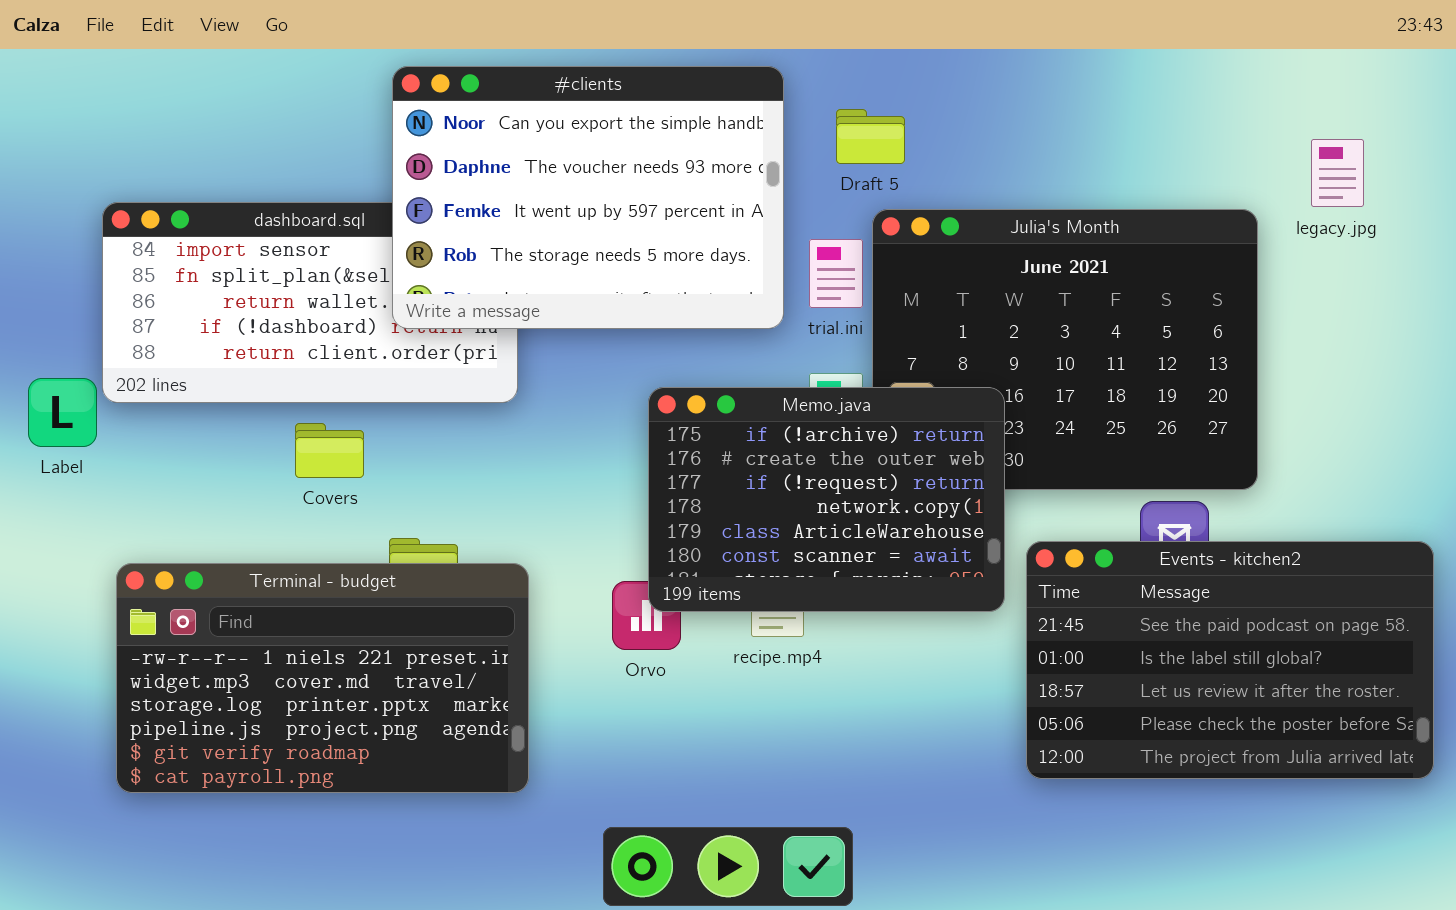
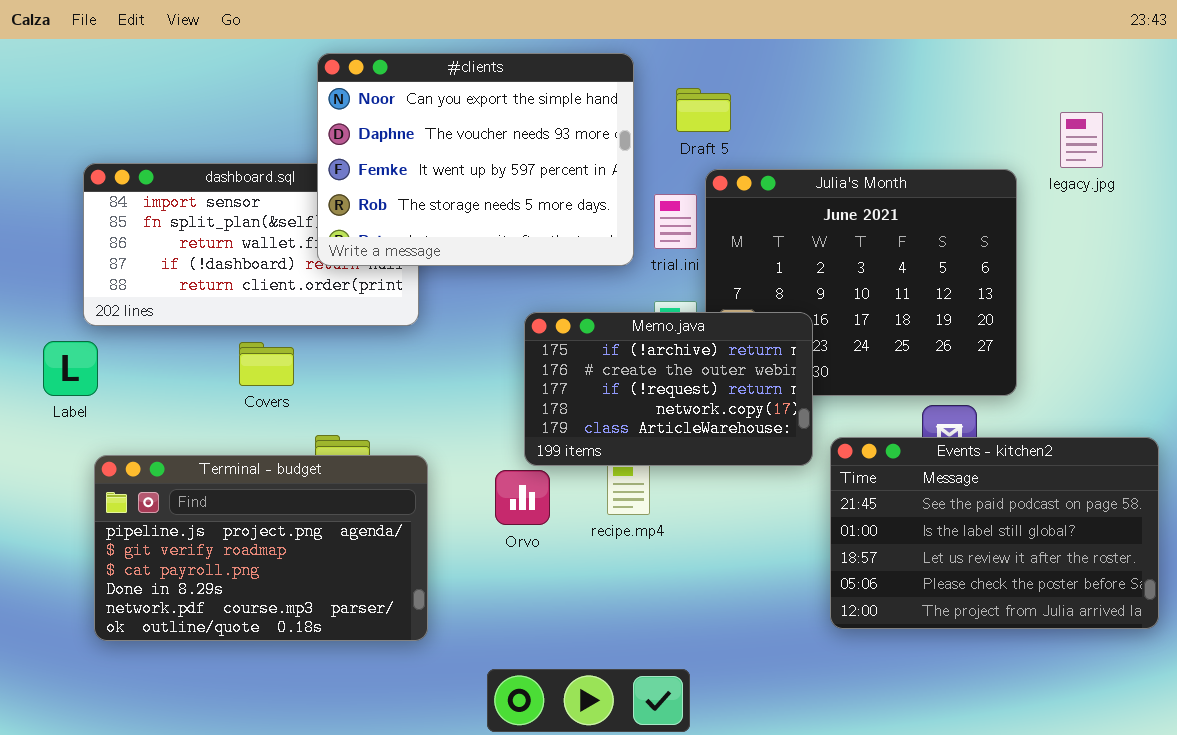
Label: [28,378,97,447] -> [43,341,98,396], moved
Memo.java: [648,387,1005,612] -> [524,312,813,466], resized
Terminal - budget: [116,563,529,793] -> [94,455,428,641], scrolled down 3 rows

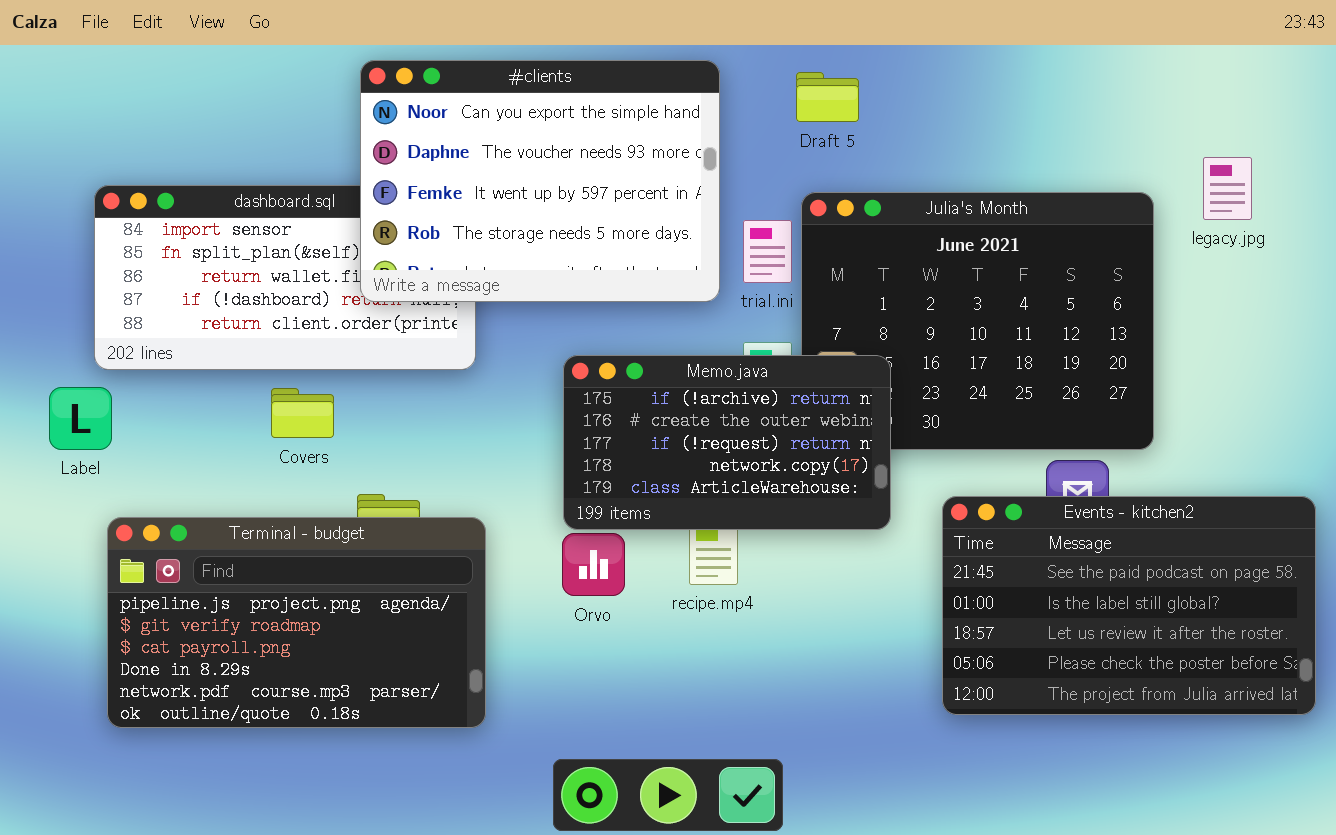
Draft 5: [676,88,731,132] -> [796,72,859,122], moved
legacy.jpg: [1060,112,1103,168] -> [1203,157,1252,220], moved
Memo.java: [524,312,813,466] -> [563,355,891,530], moved

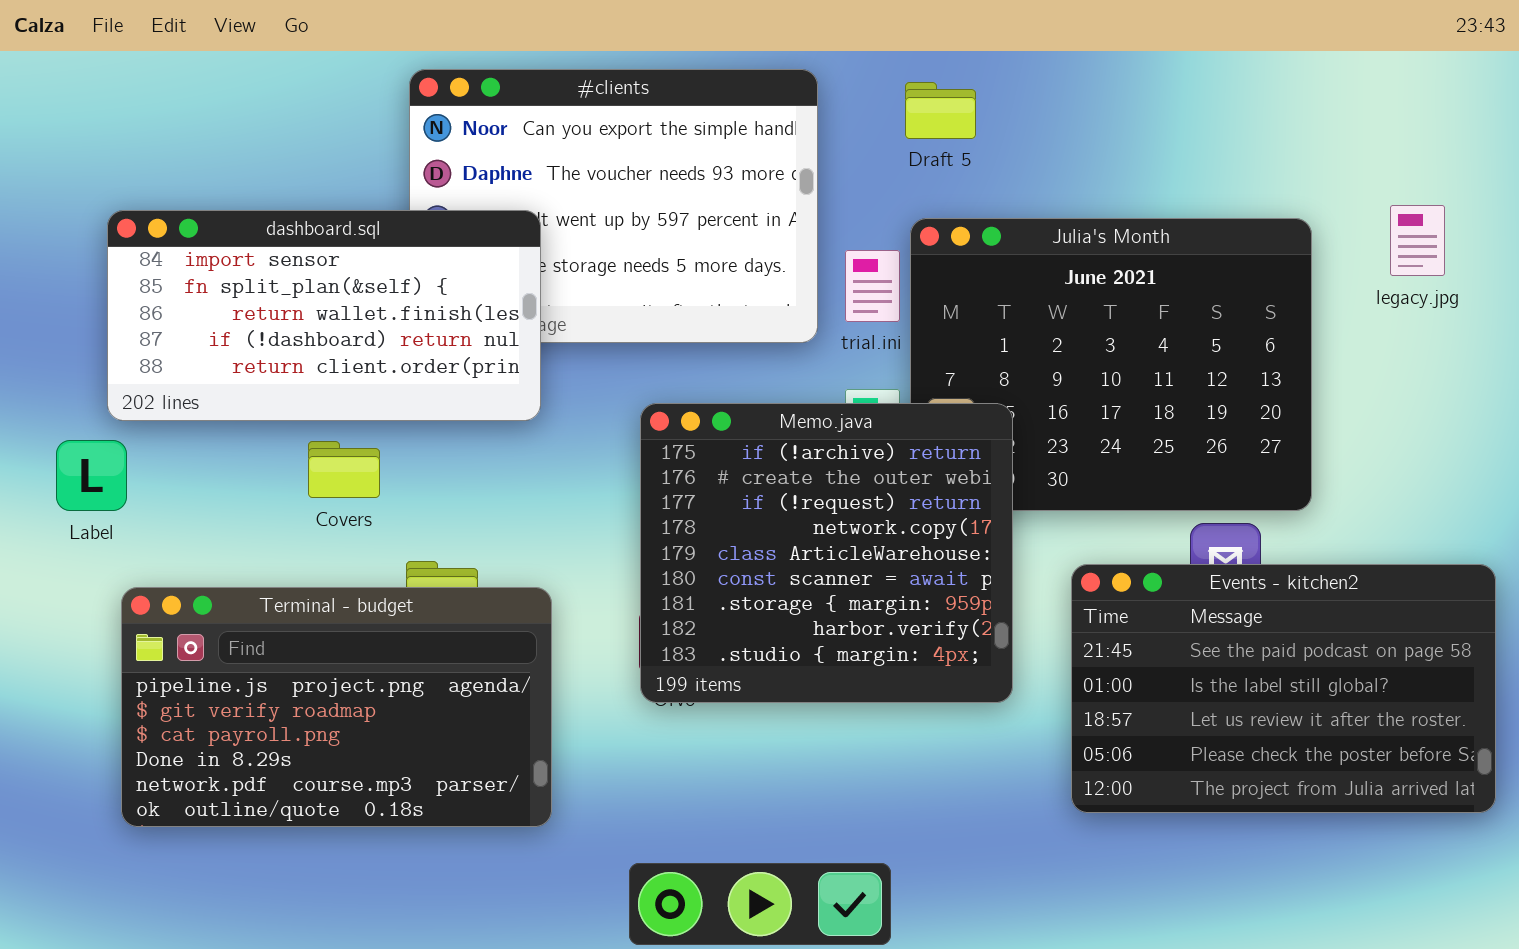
legacy.jpg: [1203,157,1252,220] -> [1390,205,1445,276], moved
dashboard.sql: [94,185,476,370] -> [107,210,541,421], raised
Memo.java: [563,355,891,530] -> [640,403,1013,703], resized

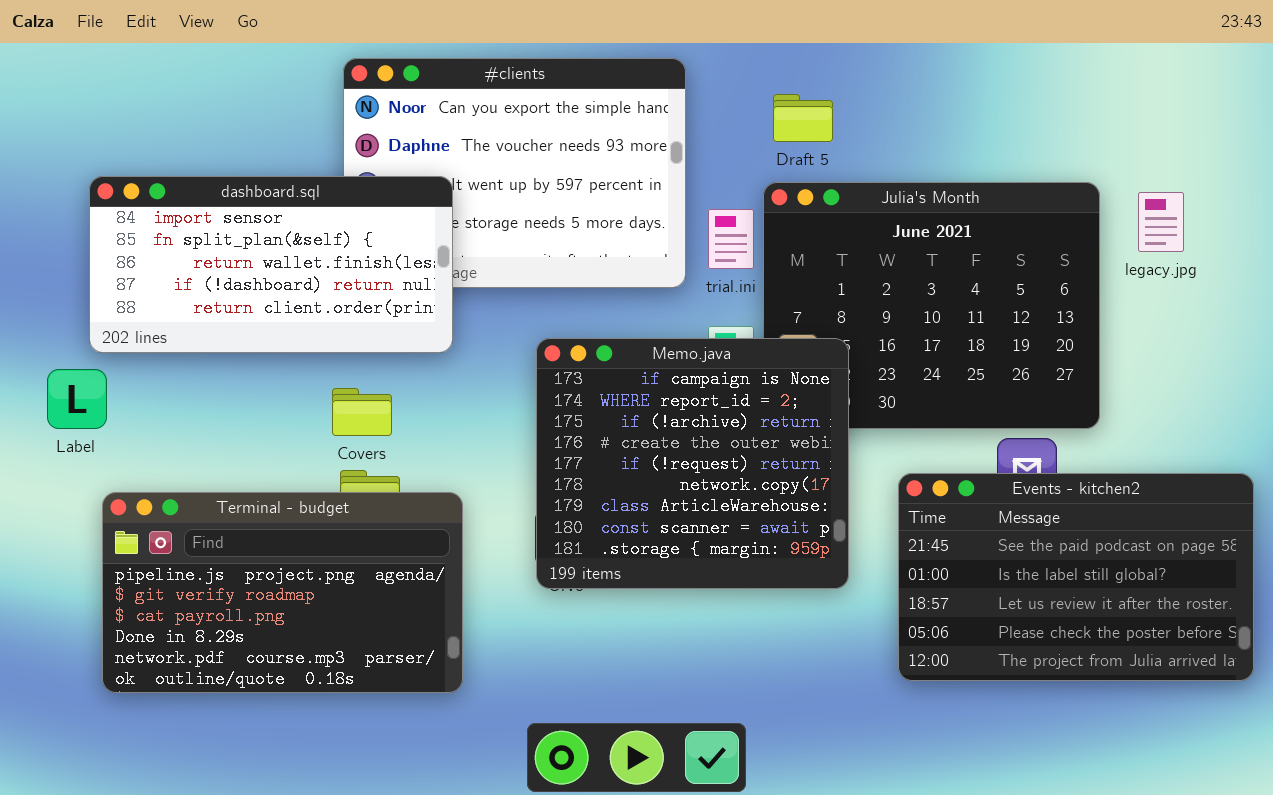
Draft 5: [905,82,976,139] -> [773,94,833,142], moved
legacy.jpg: [1390,205,1445,276] -> [1138,192,1184,252], moved
Memo.java: [640,403,1013,703] -> [536,338,849,589], scrolled up 2 rows
Covers: [308,441,380,498] -> [332,388,392,436], moved

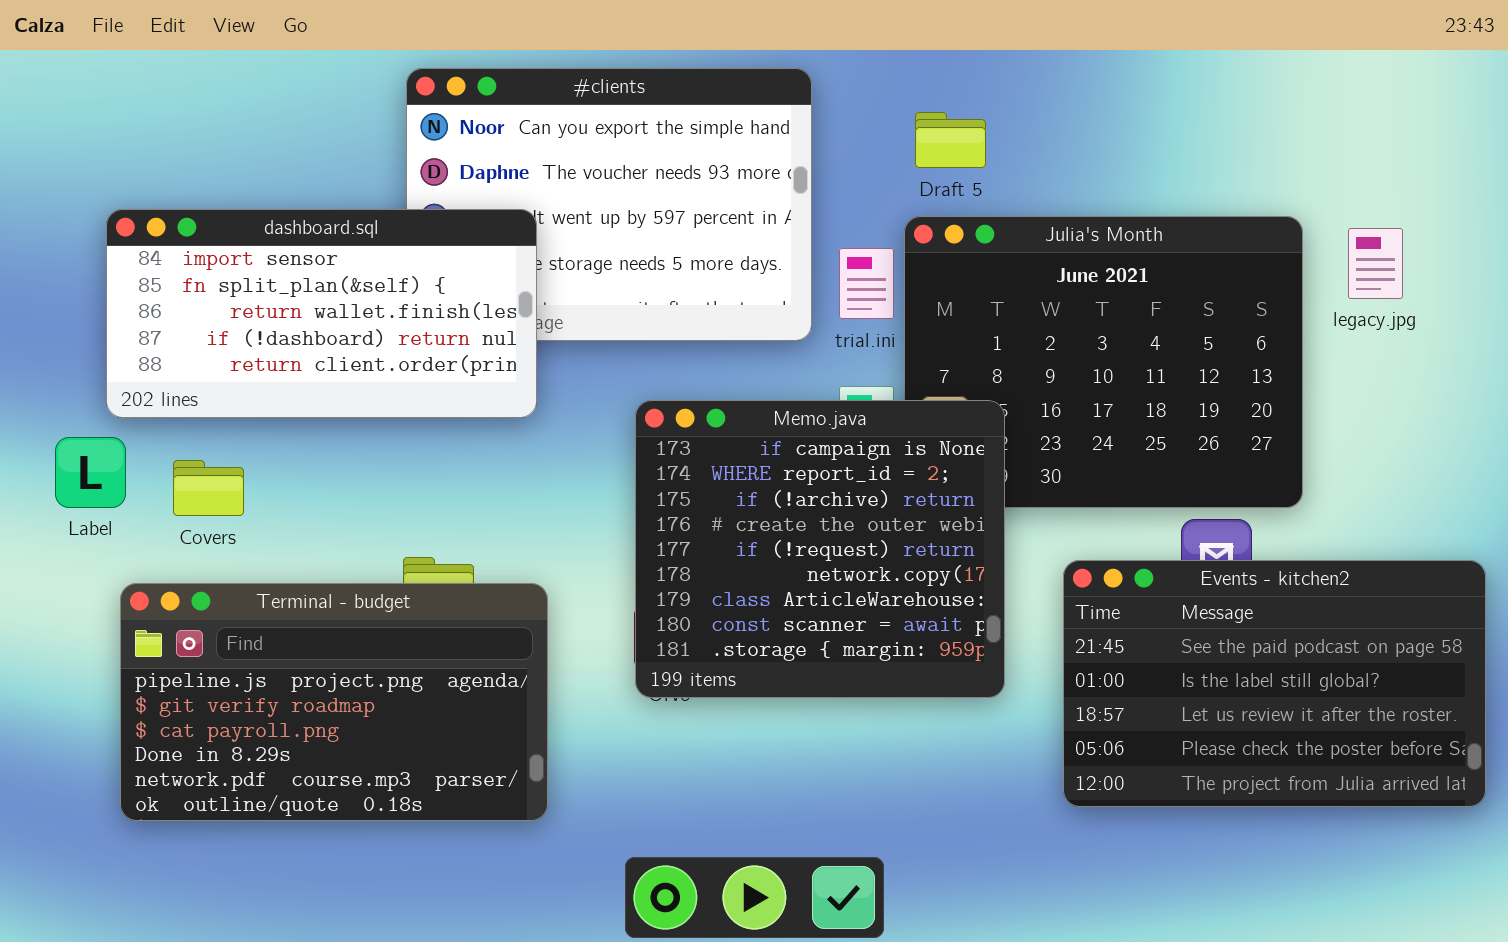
Covers: [332,388,392,436] -> [173,460,244,516], moved

